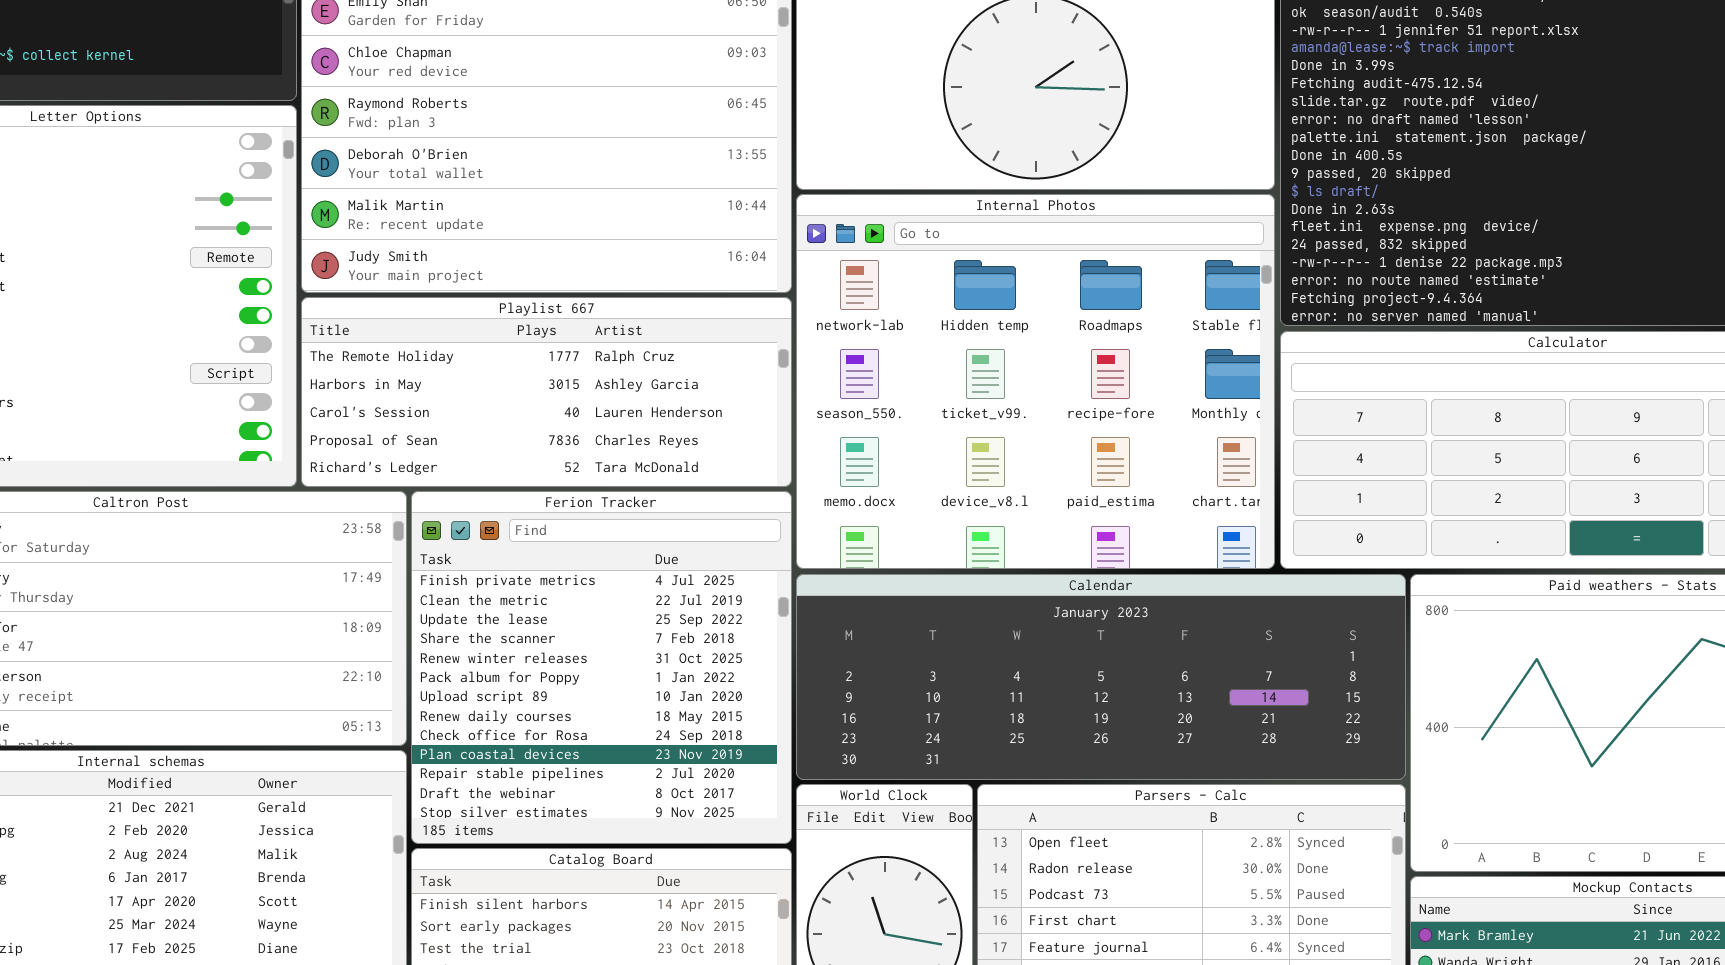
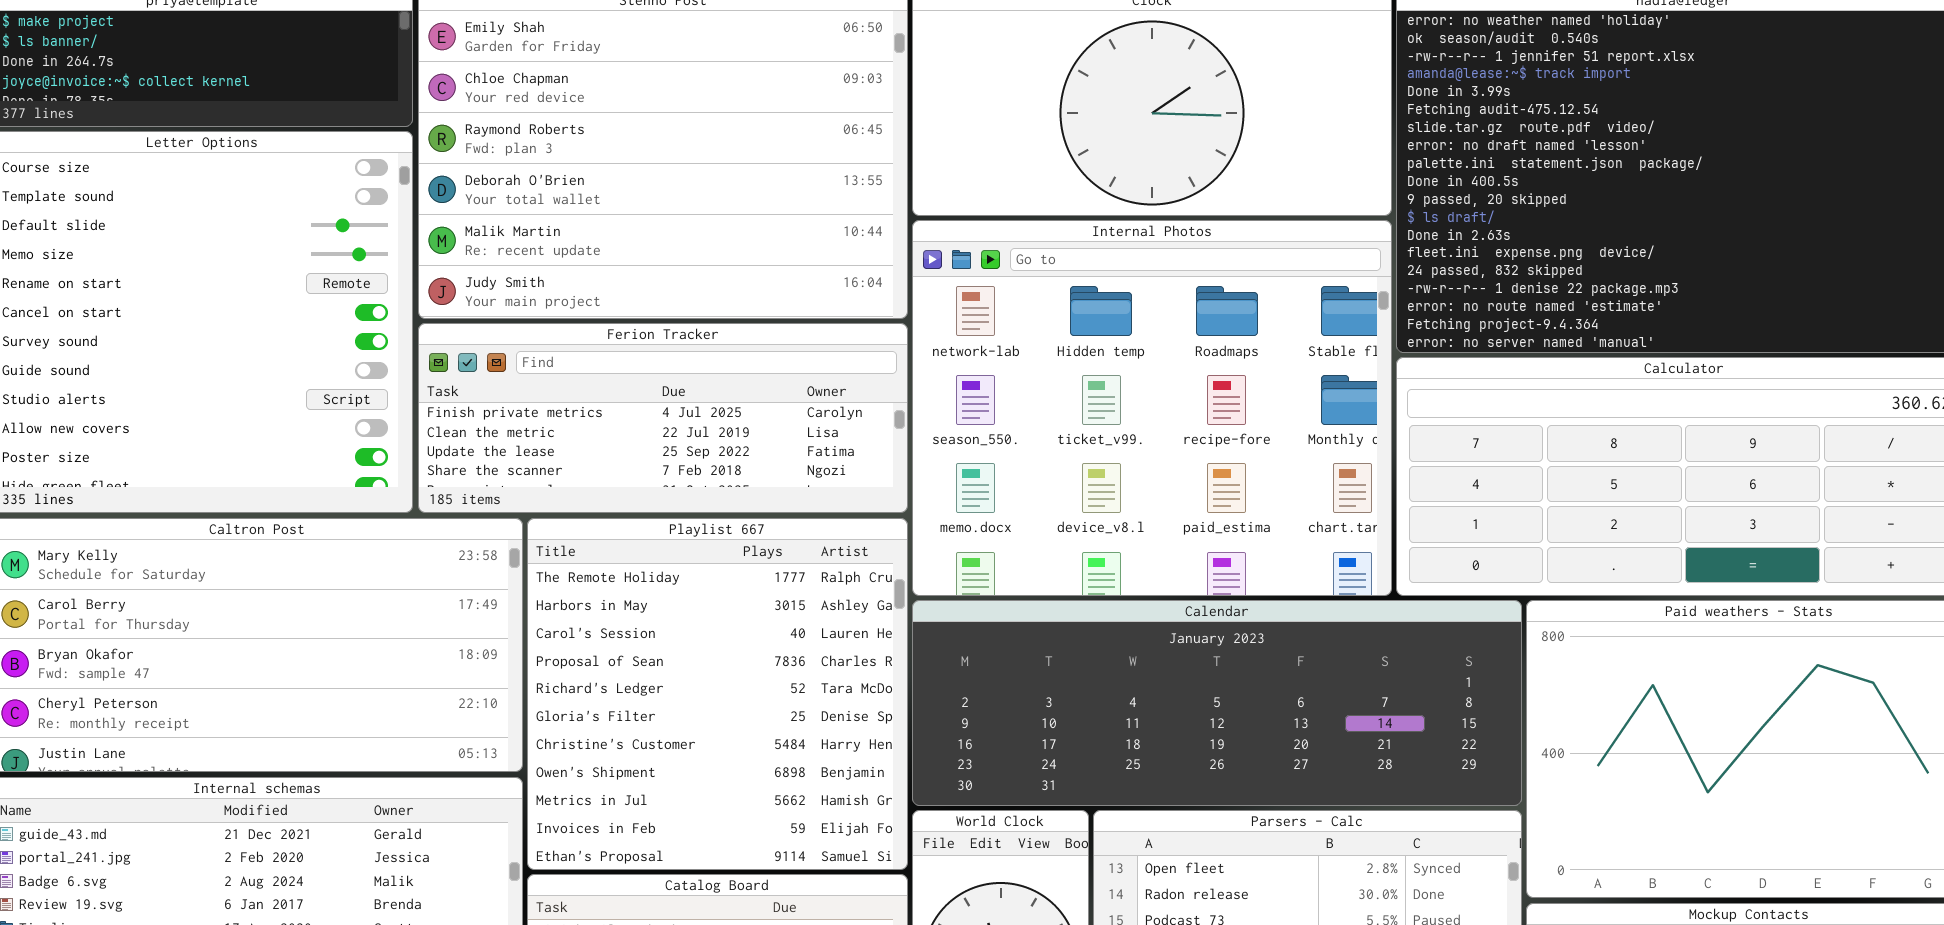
Playlist 667: [301,297,792,487] -> [527,518,908,870], moved, resized
Ferion Tracker: [411,491,792,844] -> [418,323,908,513], moved, resized

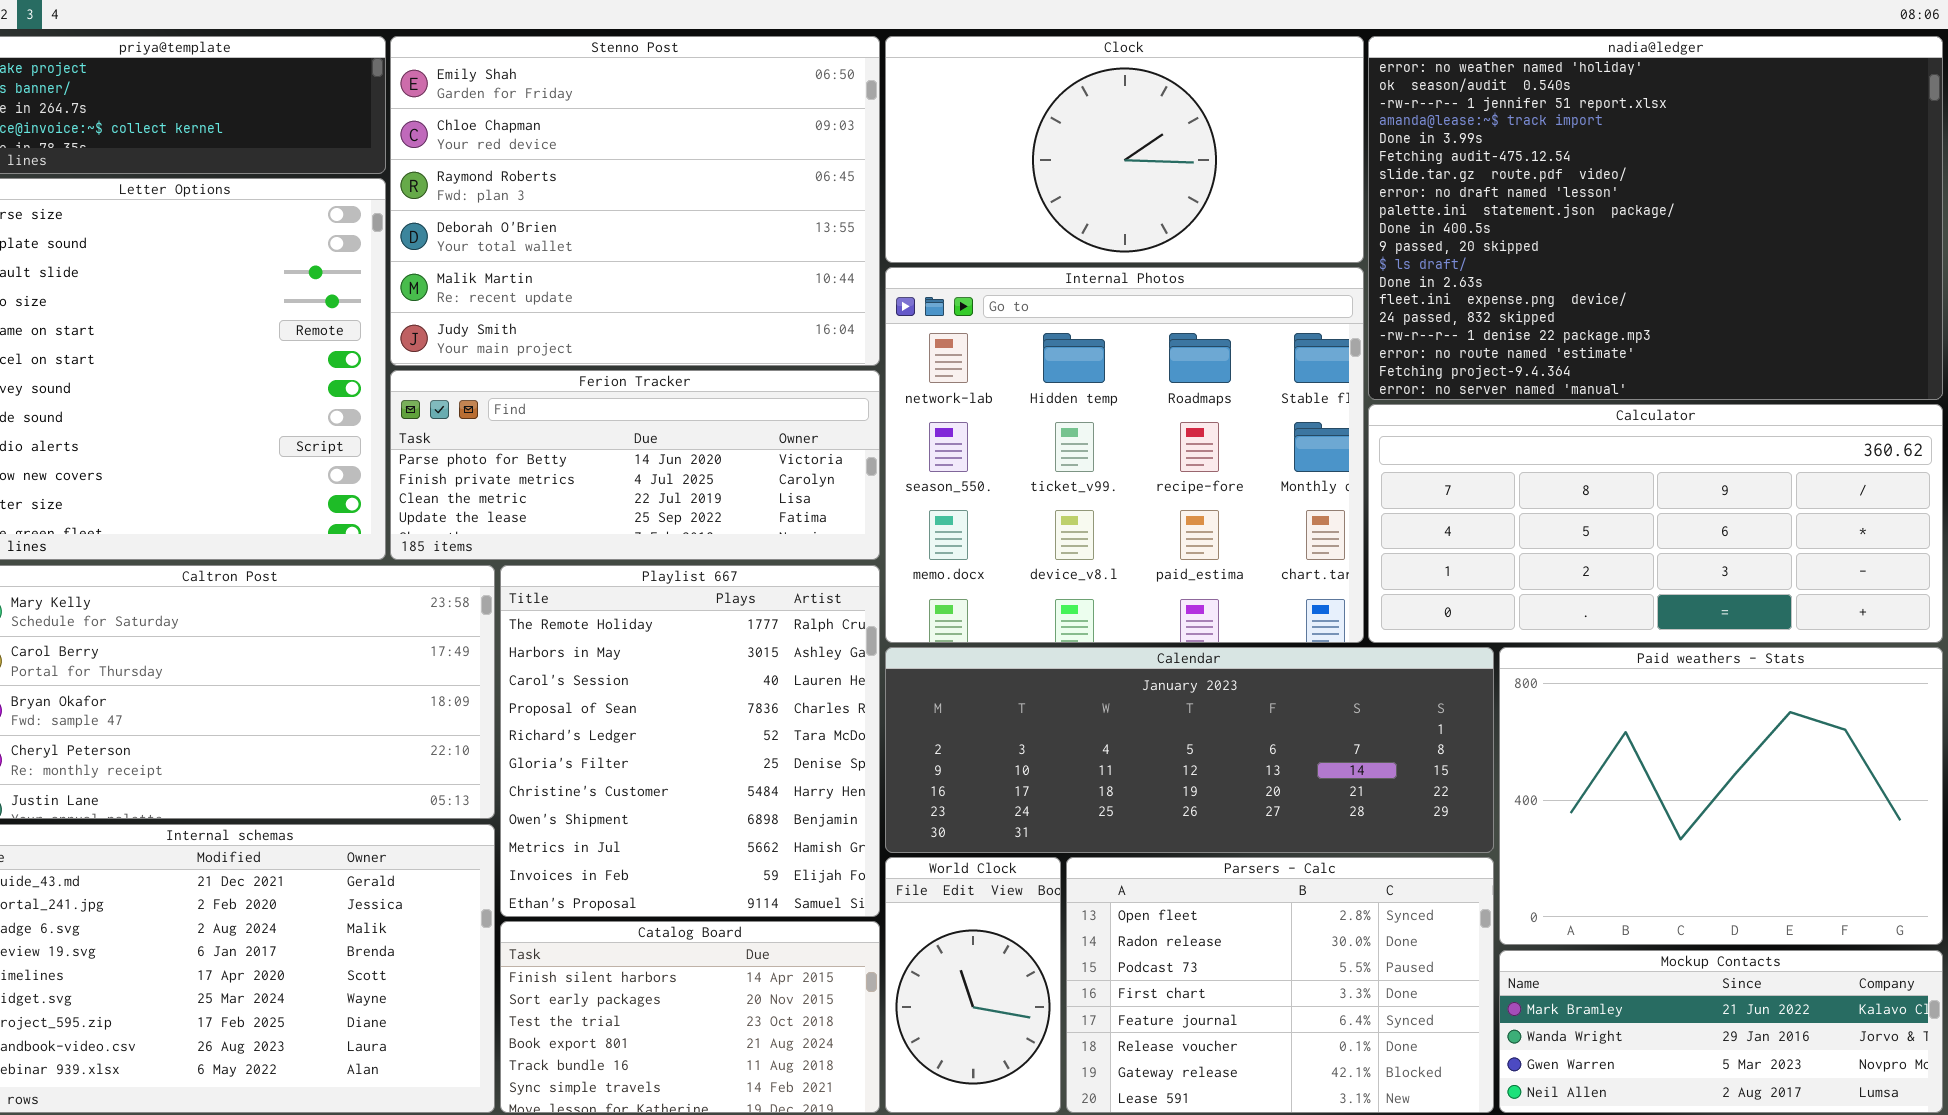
Ferion Tracker: [418,323,908,513] -> [390,370,880,560], scrolled up 1 row

